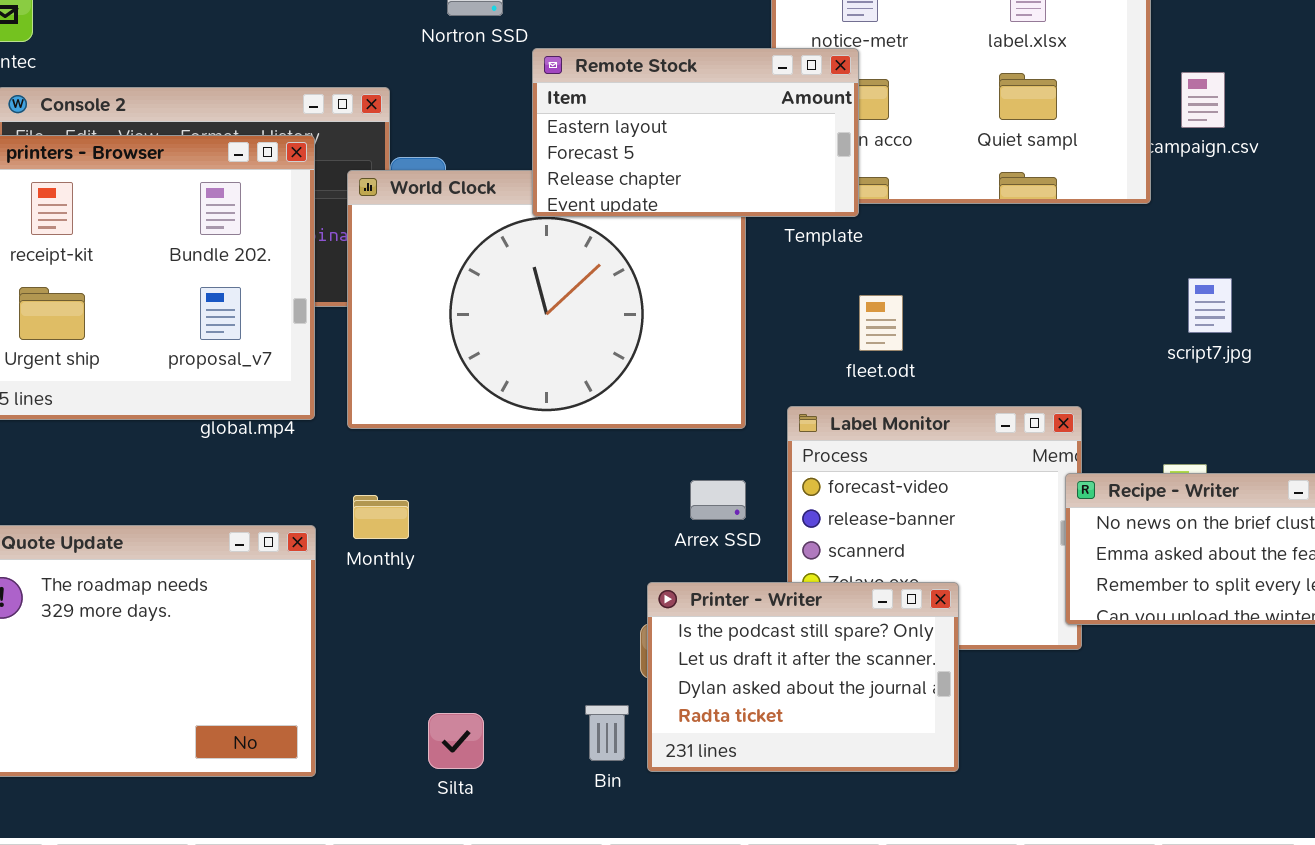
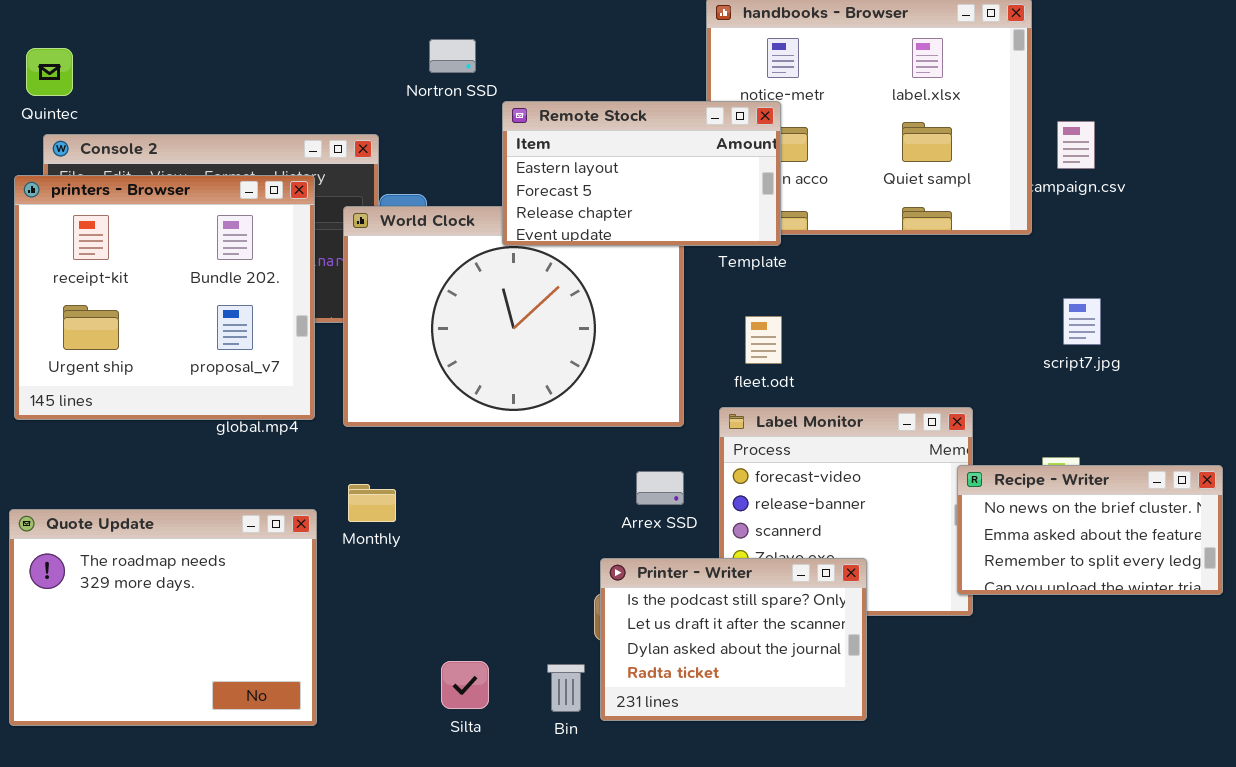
fleet.odt: [859,295,903,351] -> [745,316,782,364], moved
Silta: [428,713,484,769] -> [441,661,489,709], moved

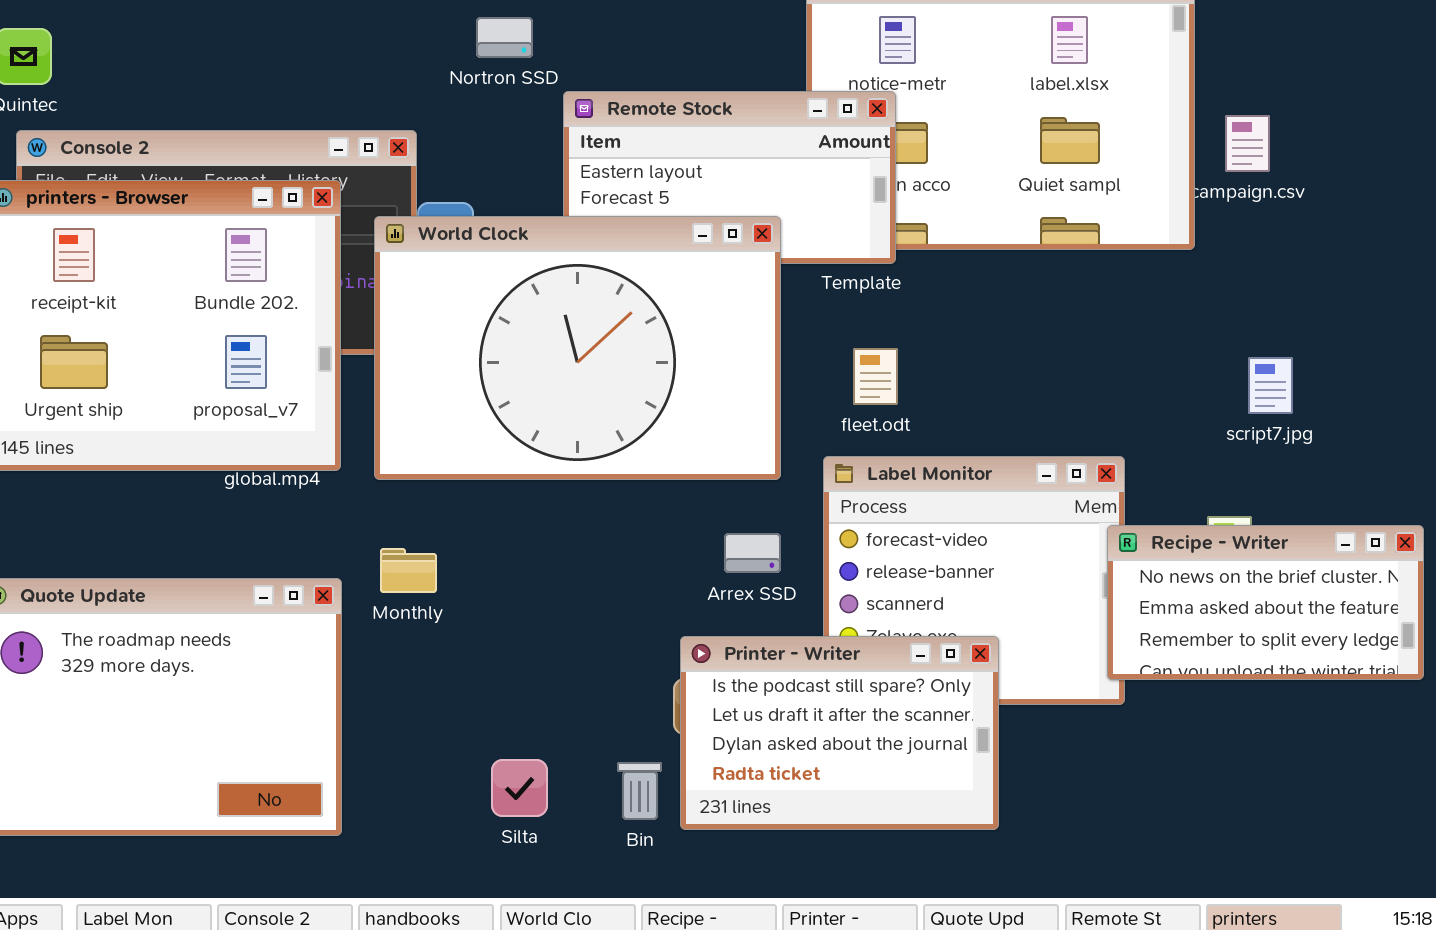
World Clock: [343,206,684,427] -> [374,216,781,480], raised
script7.jpg: [1063,298,1101,345] -> [1248,357,1293,414], moved

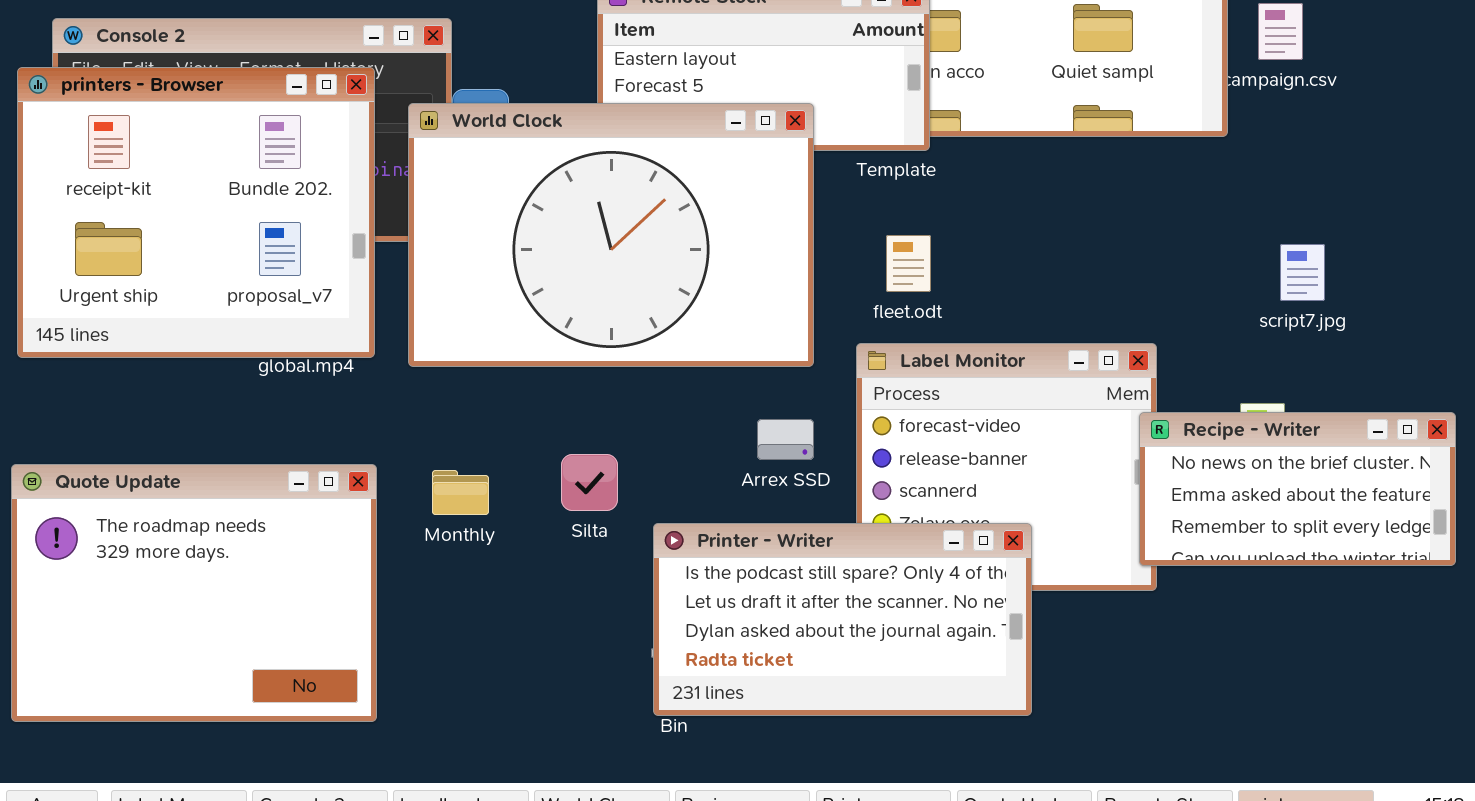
Monthly: [380,548,437,593] -> [432,470,489,515], moved
Printer - Writer: [680,636,999,830] -> [653,523,1032,716], resized
Silta: [491,759,548,817] -> [561,454,618,511], moved

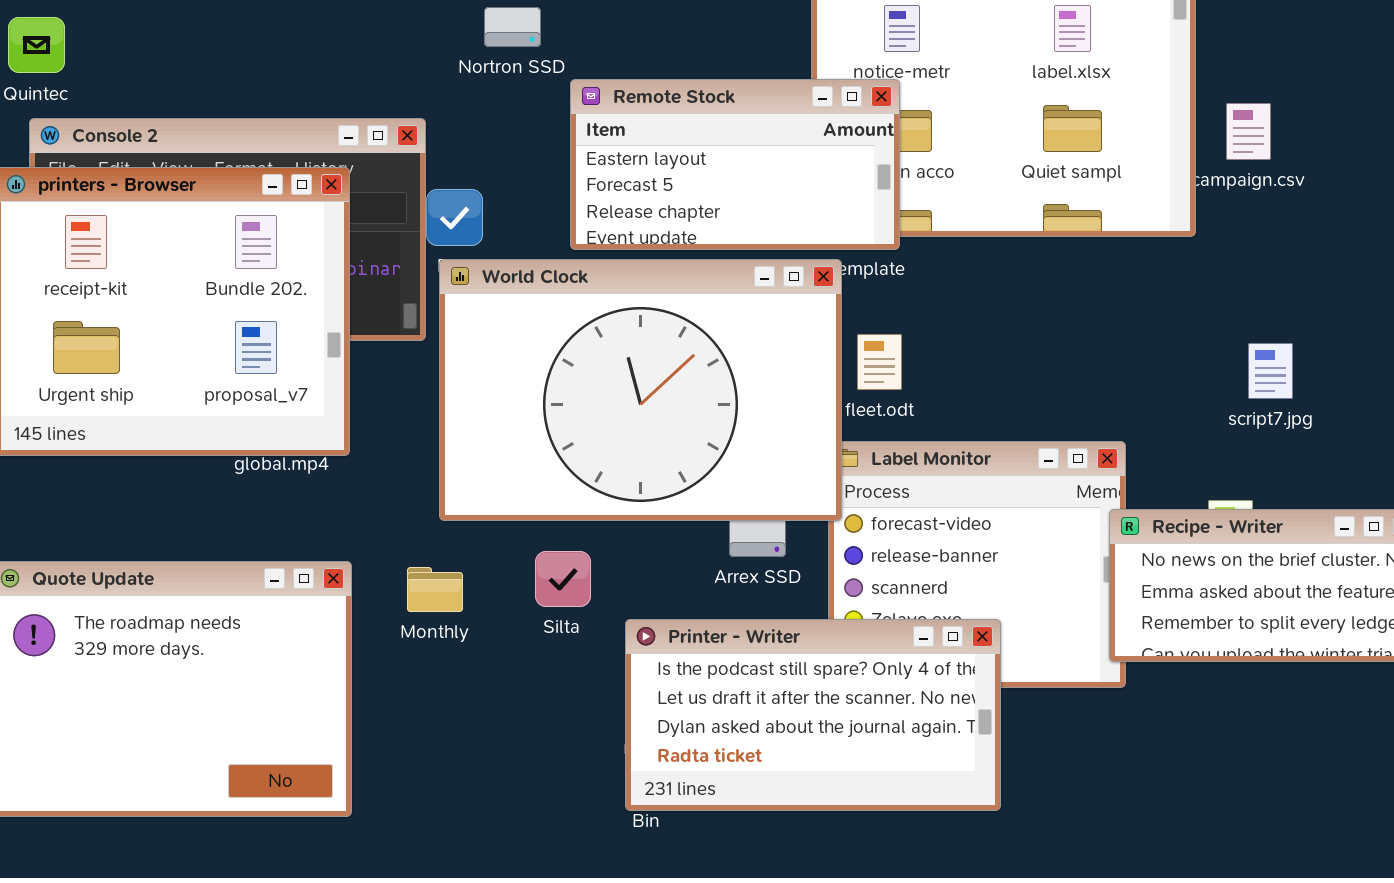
World Clock: [408,103,814,367] -> [439,259,842,521], moved

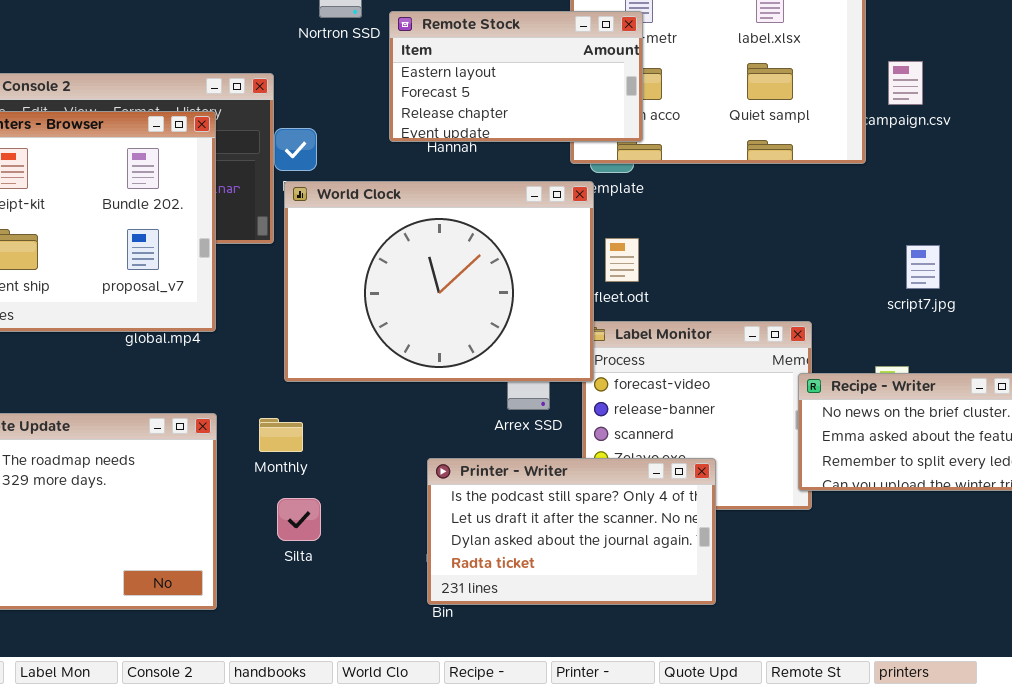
Remote Stock: [570,79,900,250] -> [389,11,643,142], moved
Silta: [535,551,591,607] -> [277,498,321,541], moved

